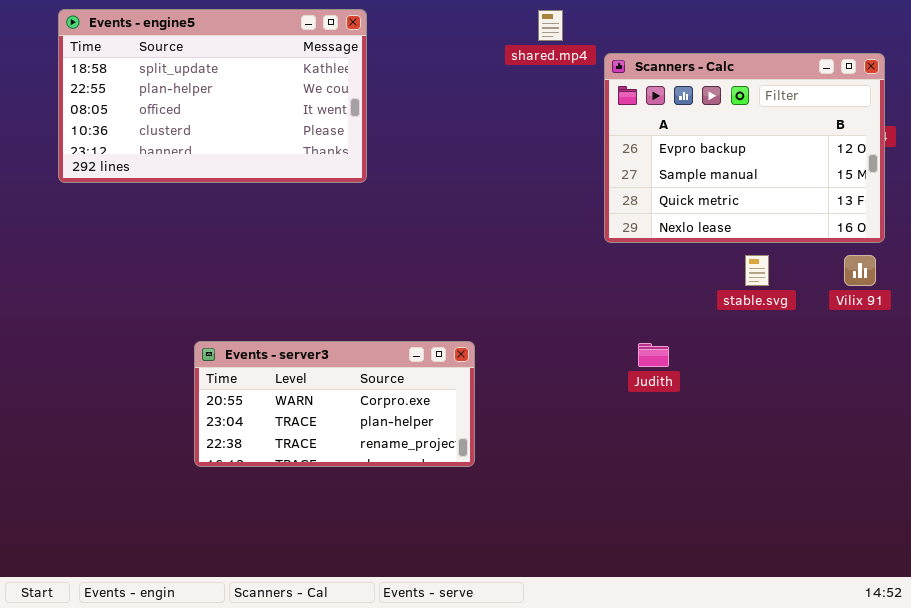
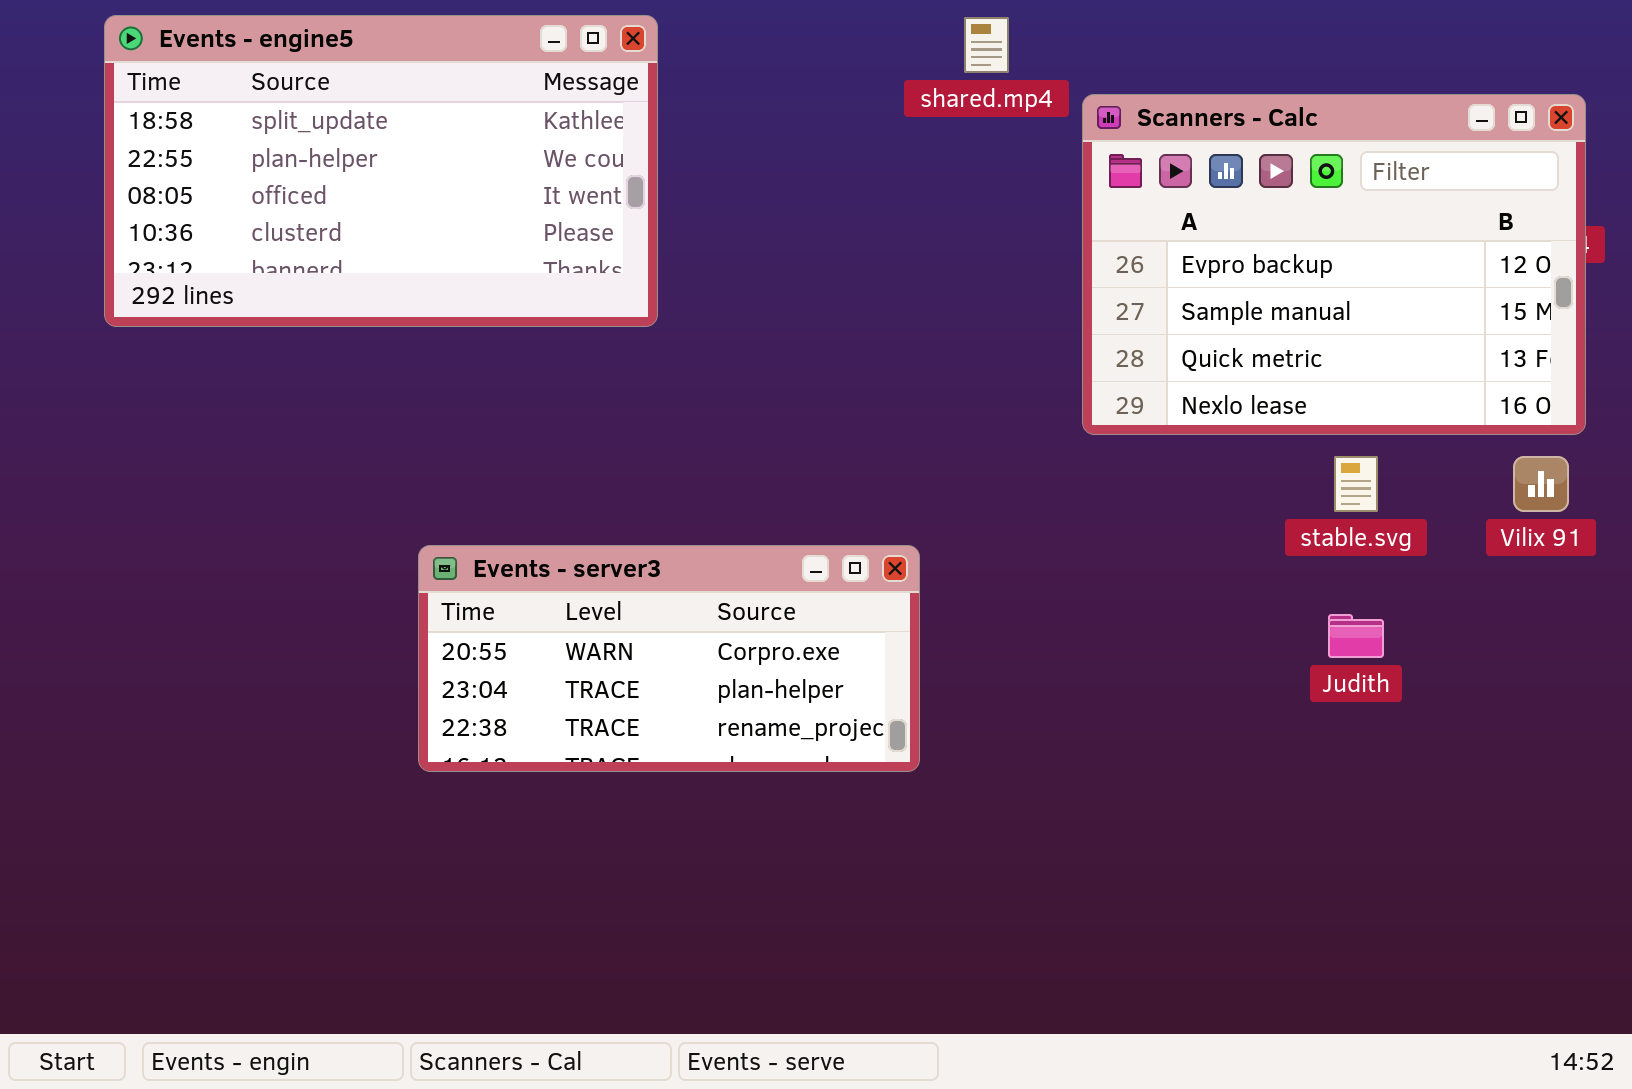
Events - server3: [194,341,475,467] -> [418,545,920,772], moved
Judith: [638,343,669,367] -> [1328,614,1384,658], moved

